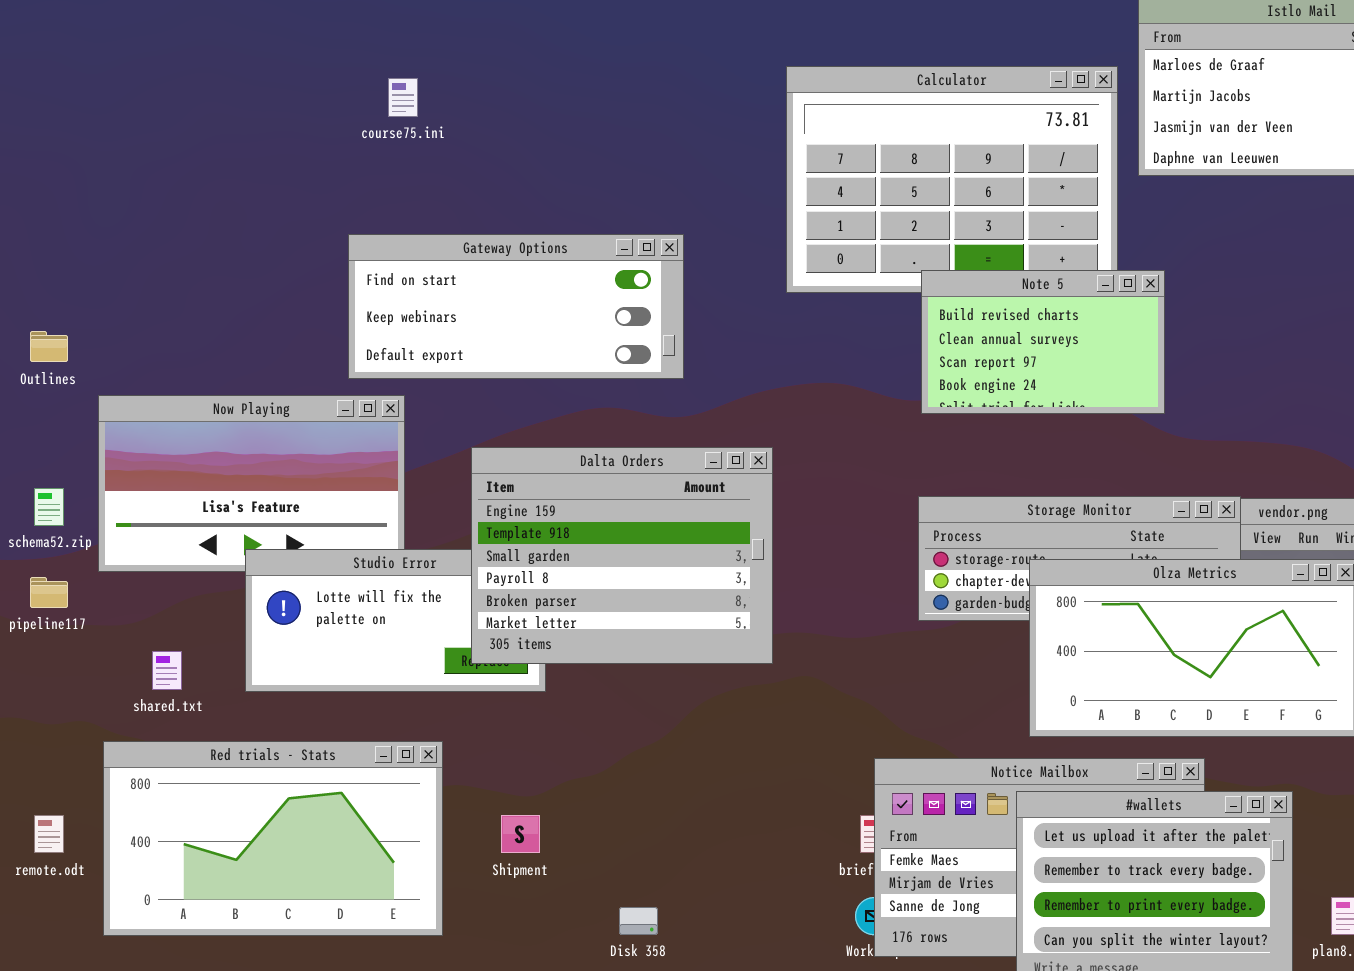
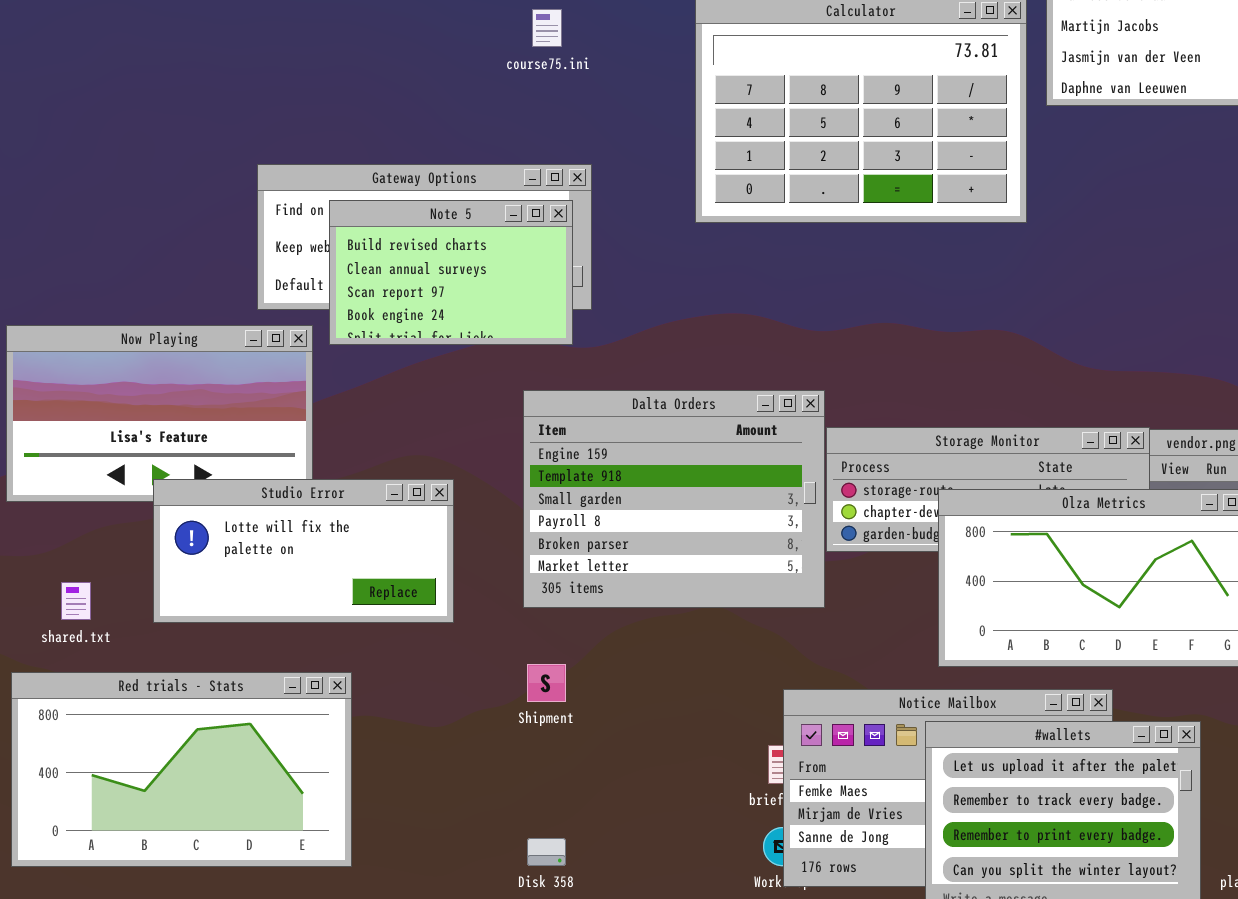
course75.ini: [388,78,418,117] -> [532,9,562,47], moved
Note 5: [921,270,1165,414] -> [329,200,573,345], moved
Dalta Orders: [471,447,773,664] -> [523,390,825,608], moved
Shipment: [501,815,540,853] -> [527,664,566,702], moved

